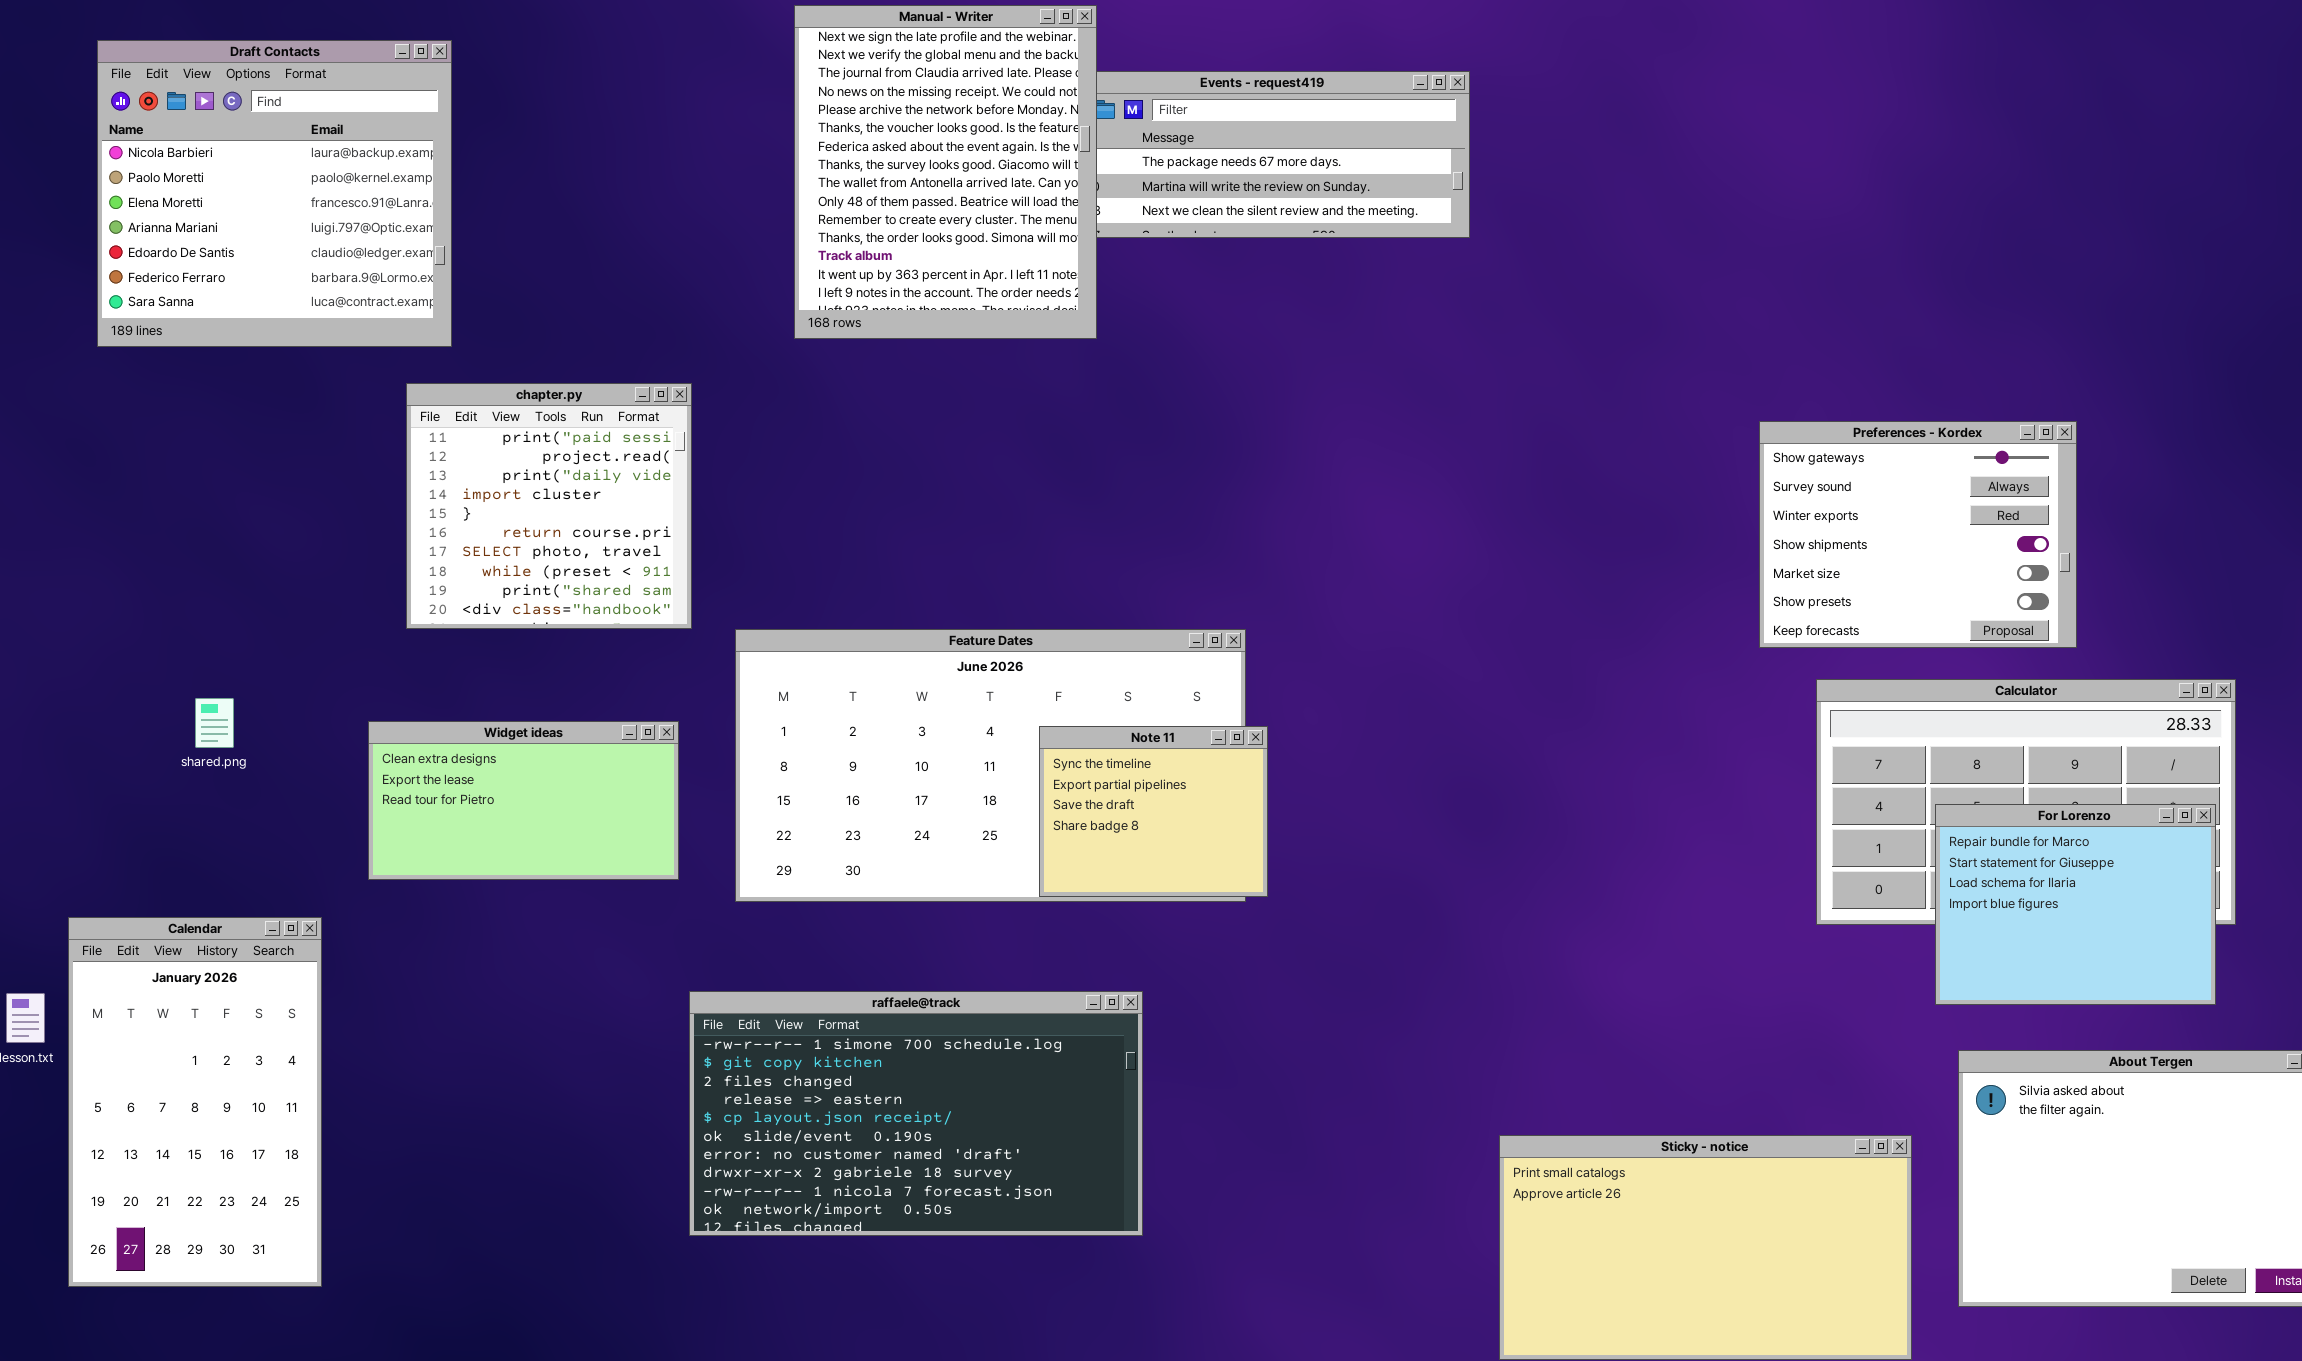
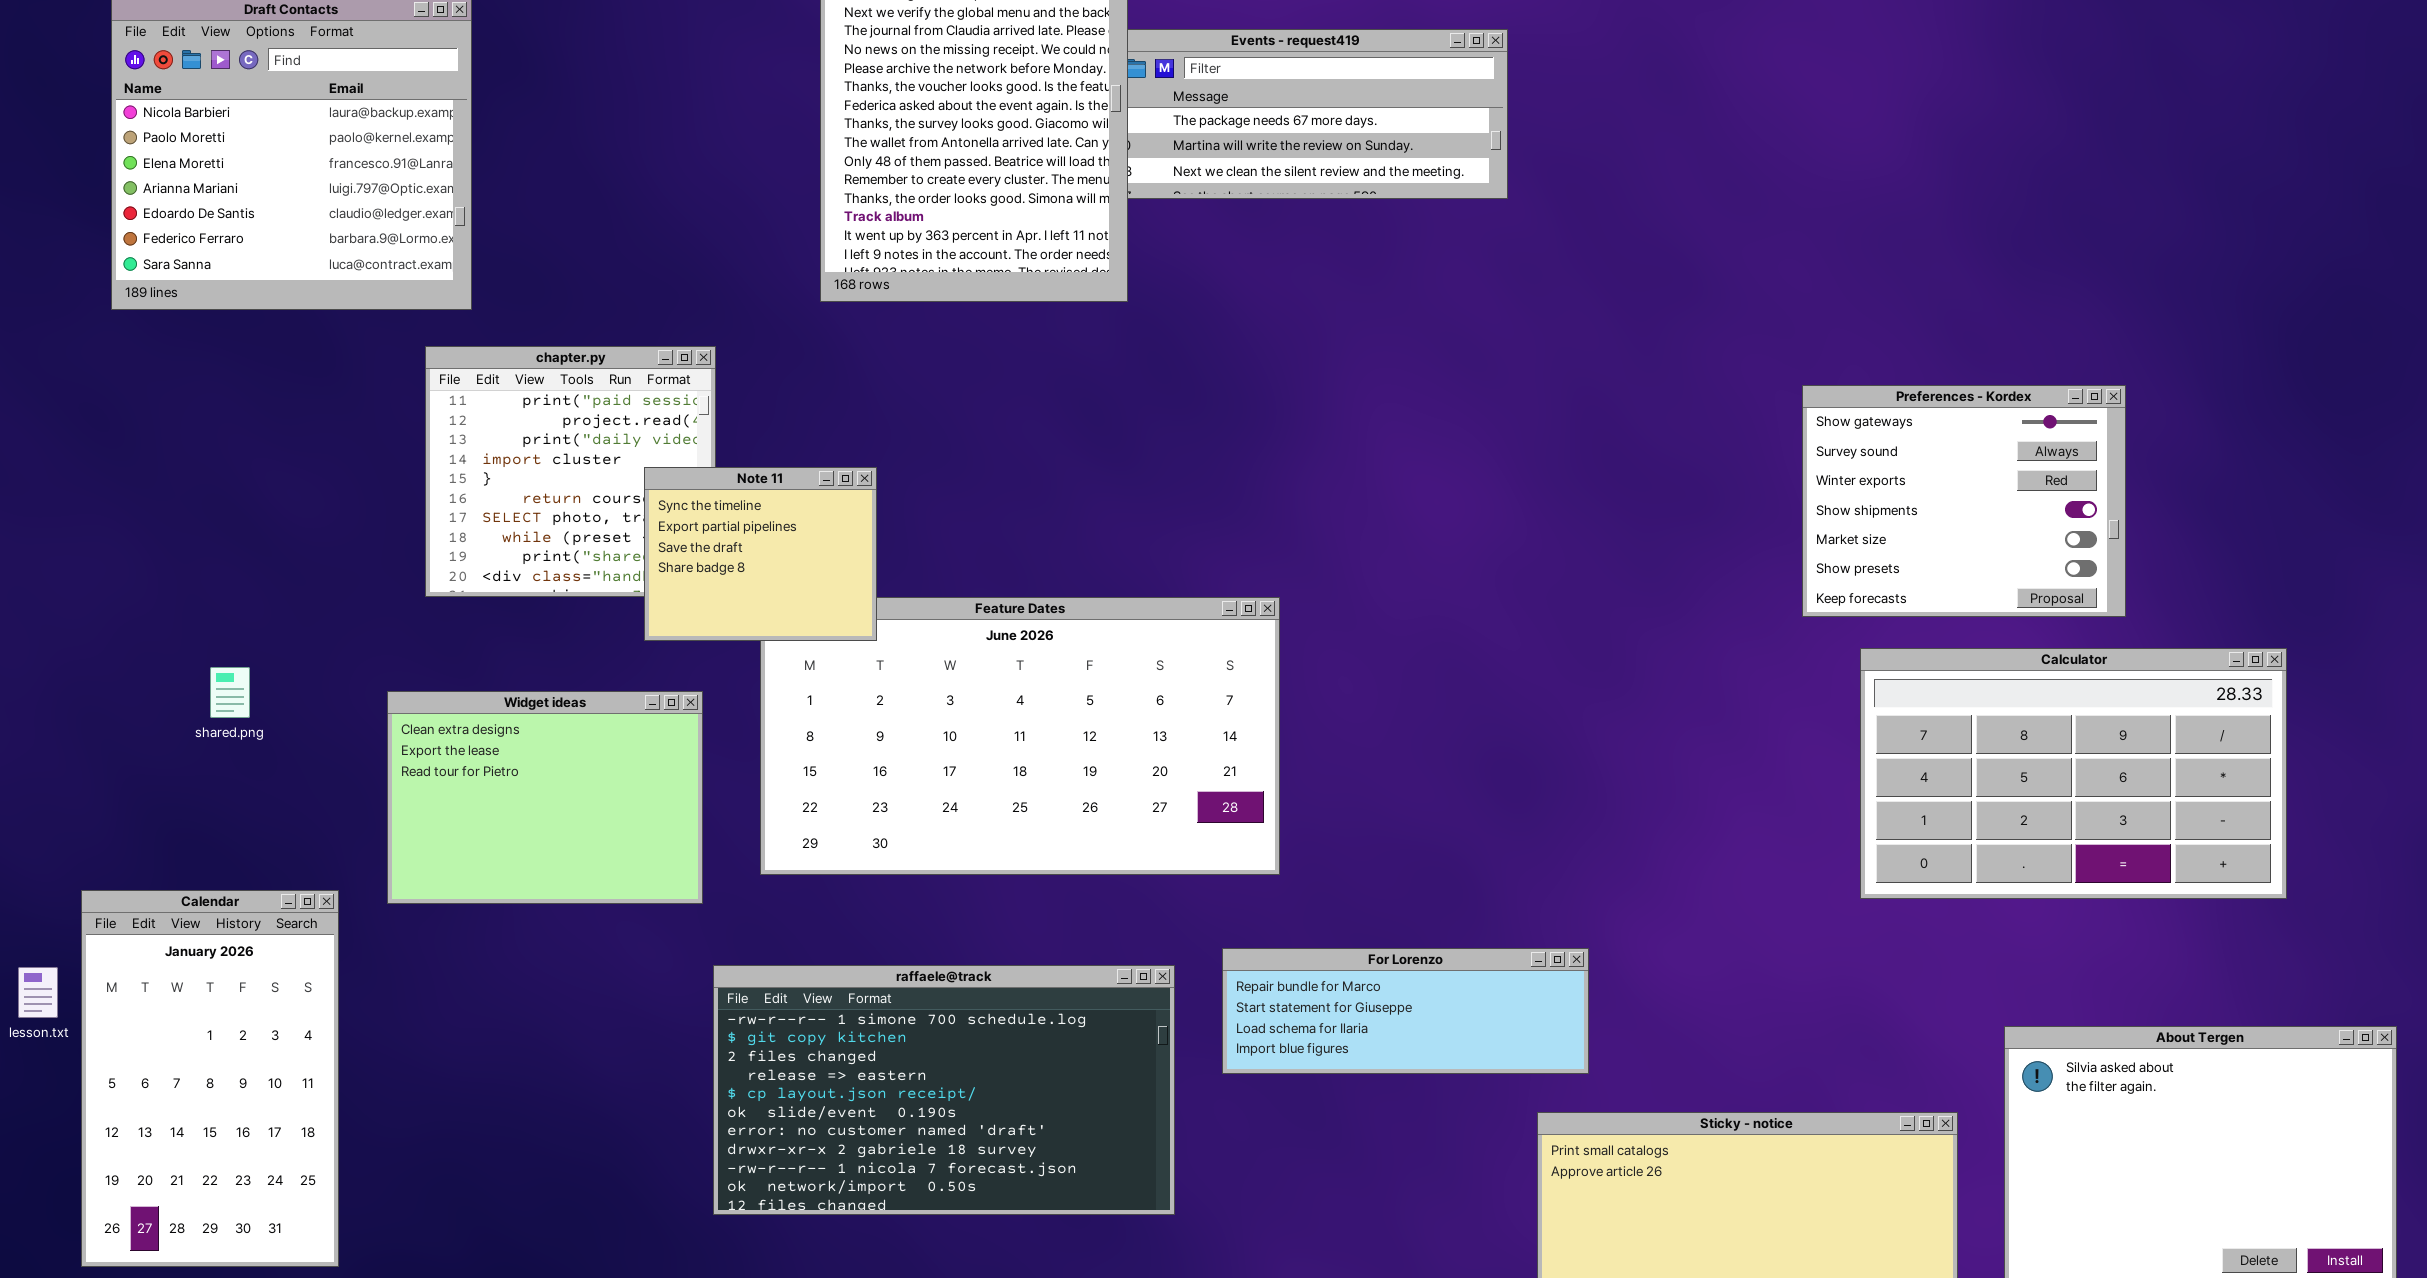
Widget ideas: [368,721,679,880] -> [387,691,703,904], resized
Note 11: [1039,726,1268,897] -> [644,467,877,641], moved
For Lorenzo: [1935,804,2216,1005] -> [1222,948,1589,1074], moved, resized

